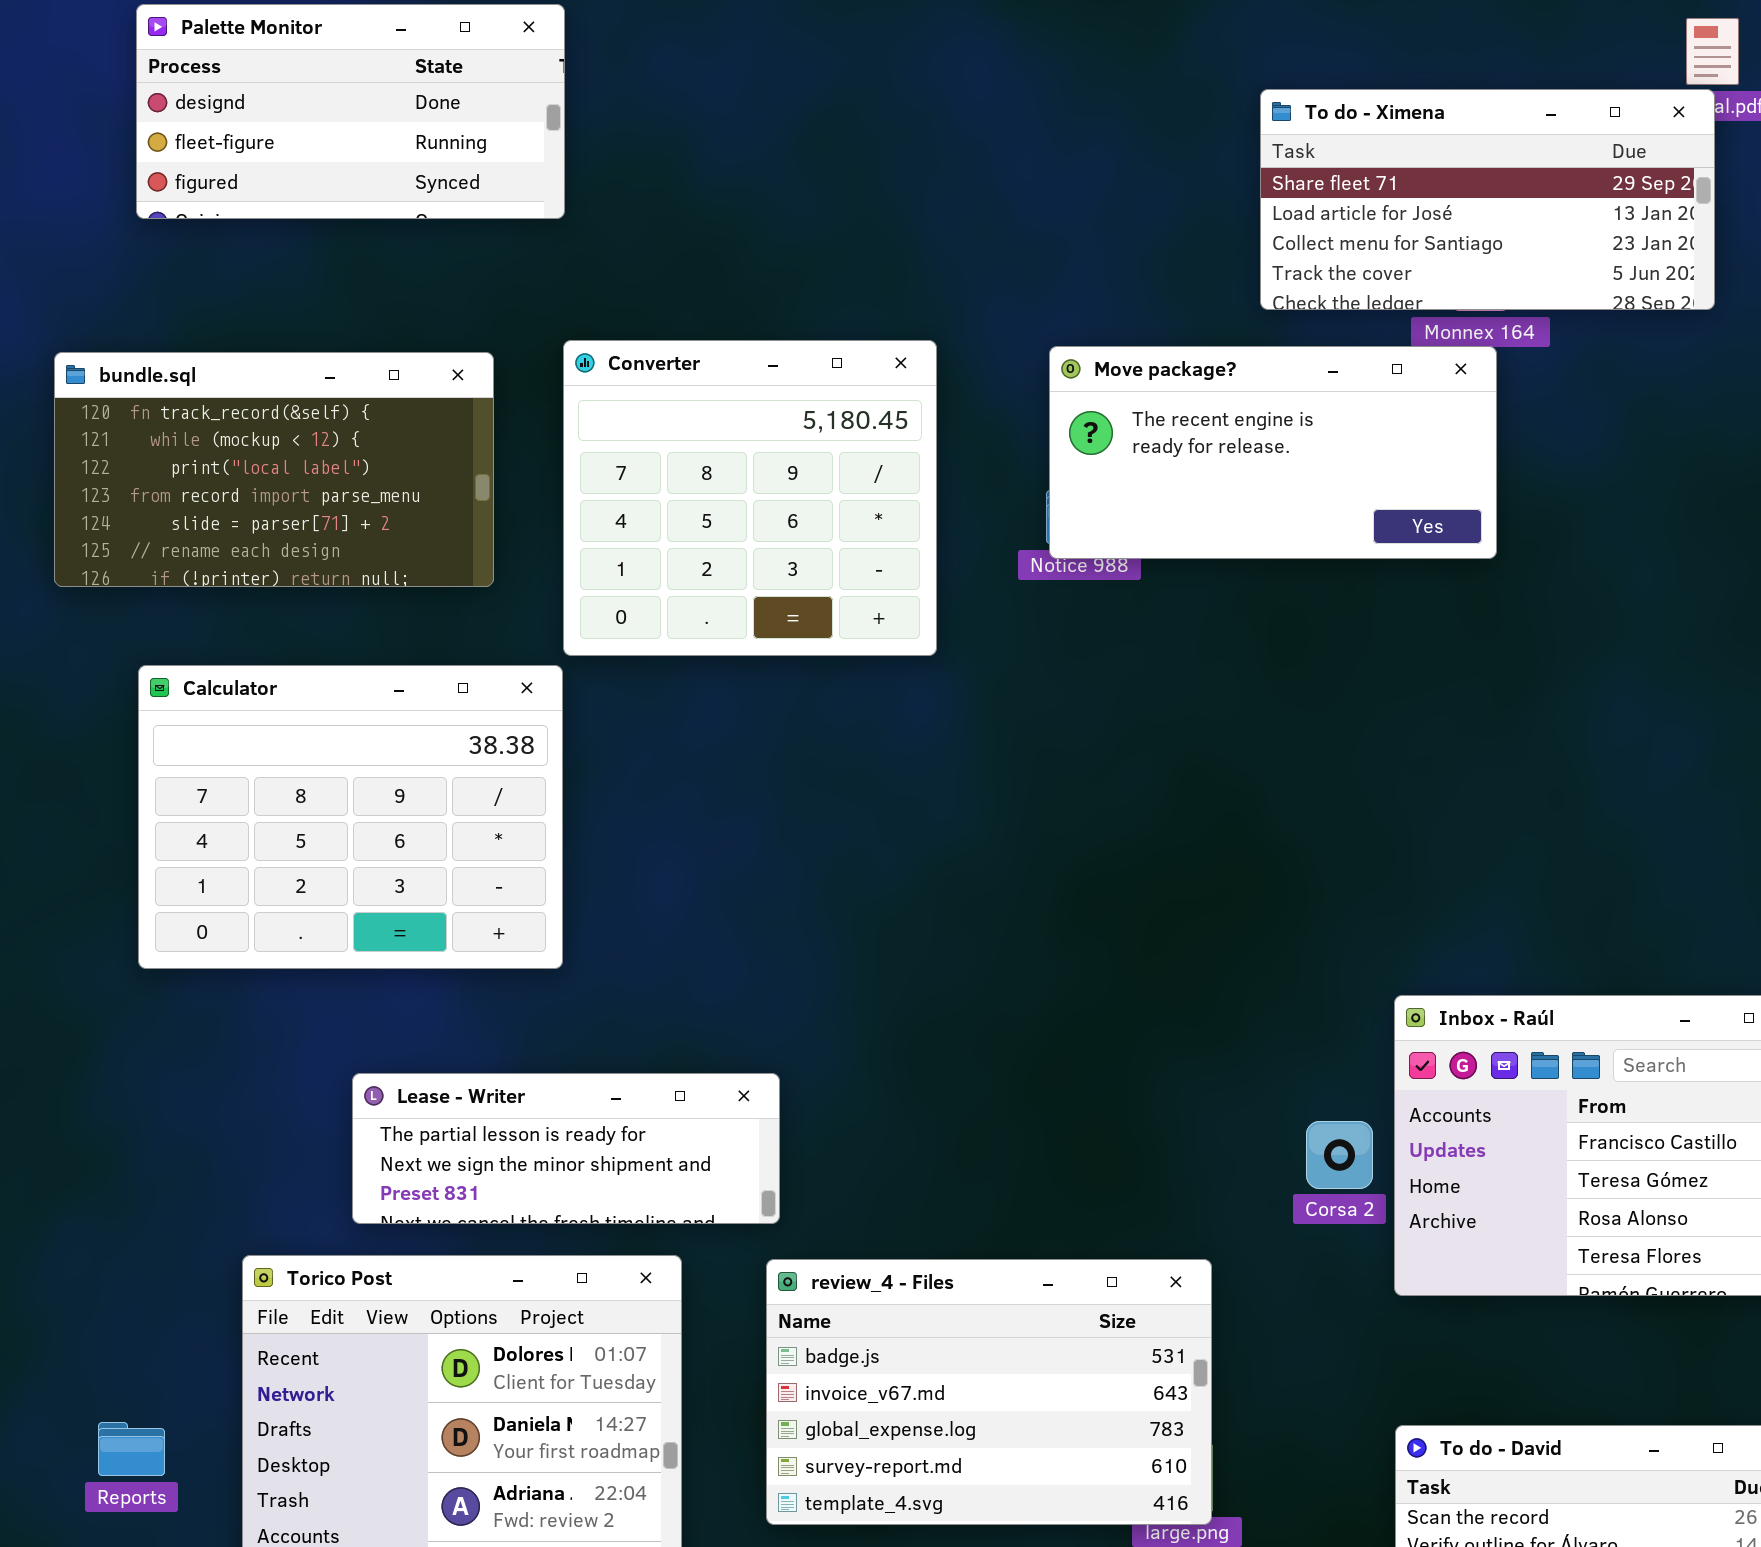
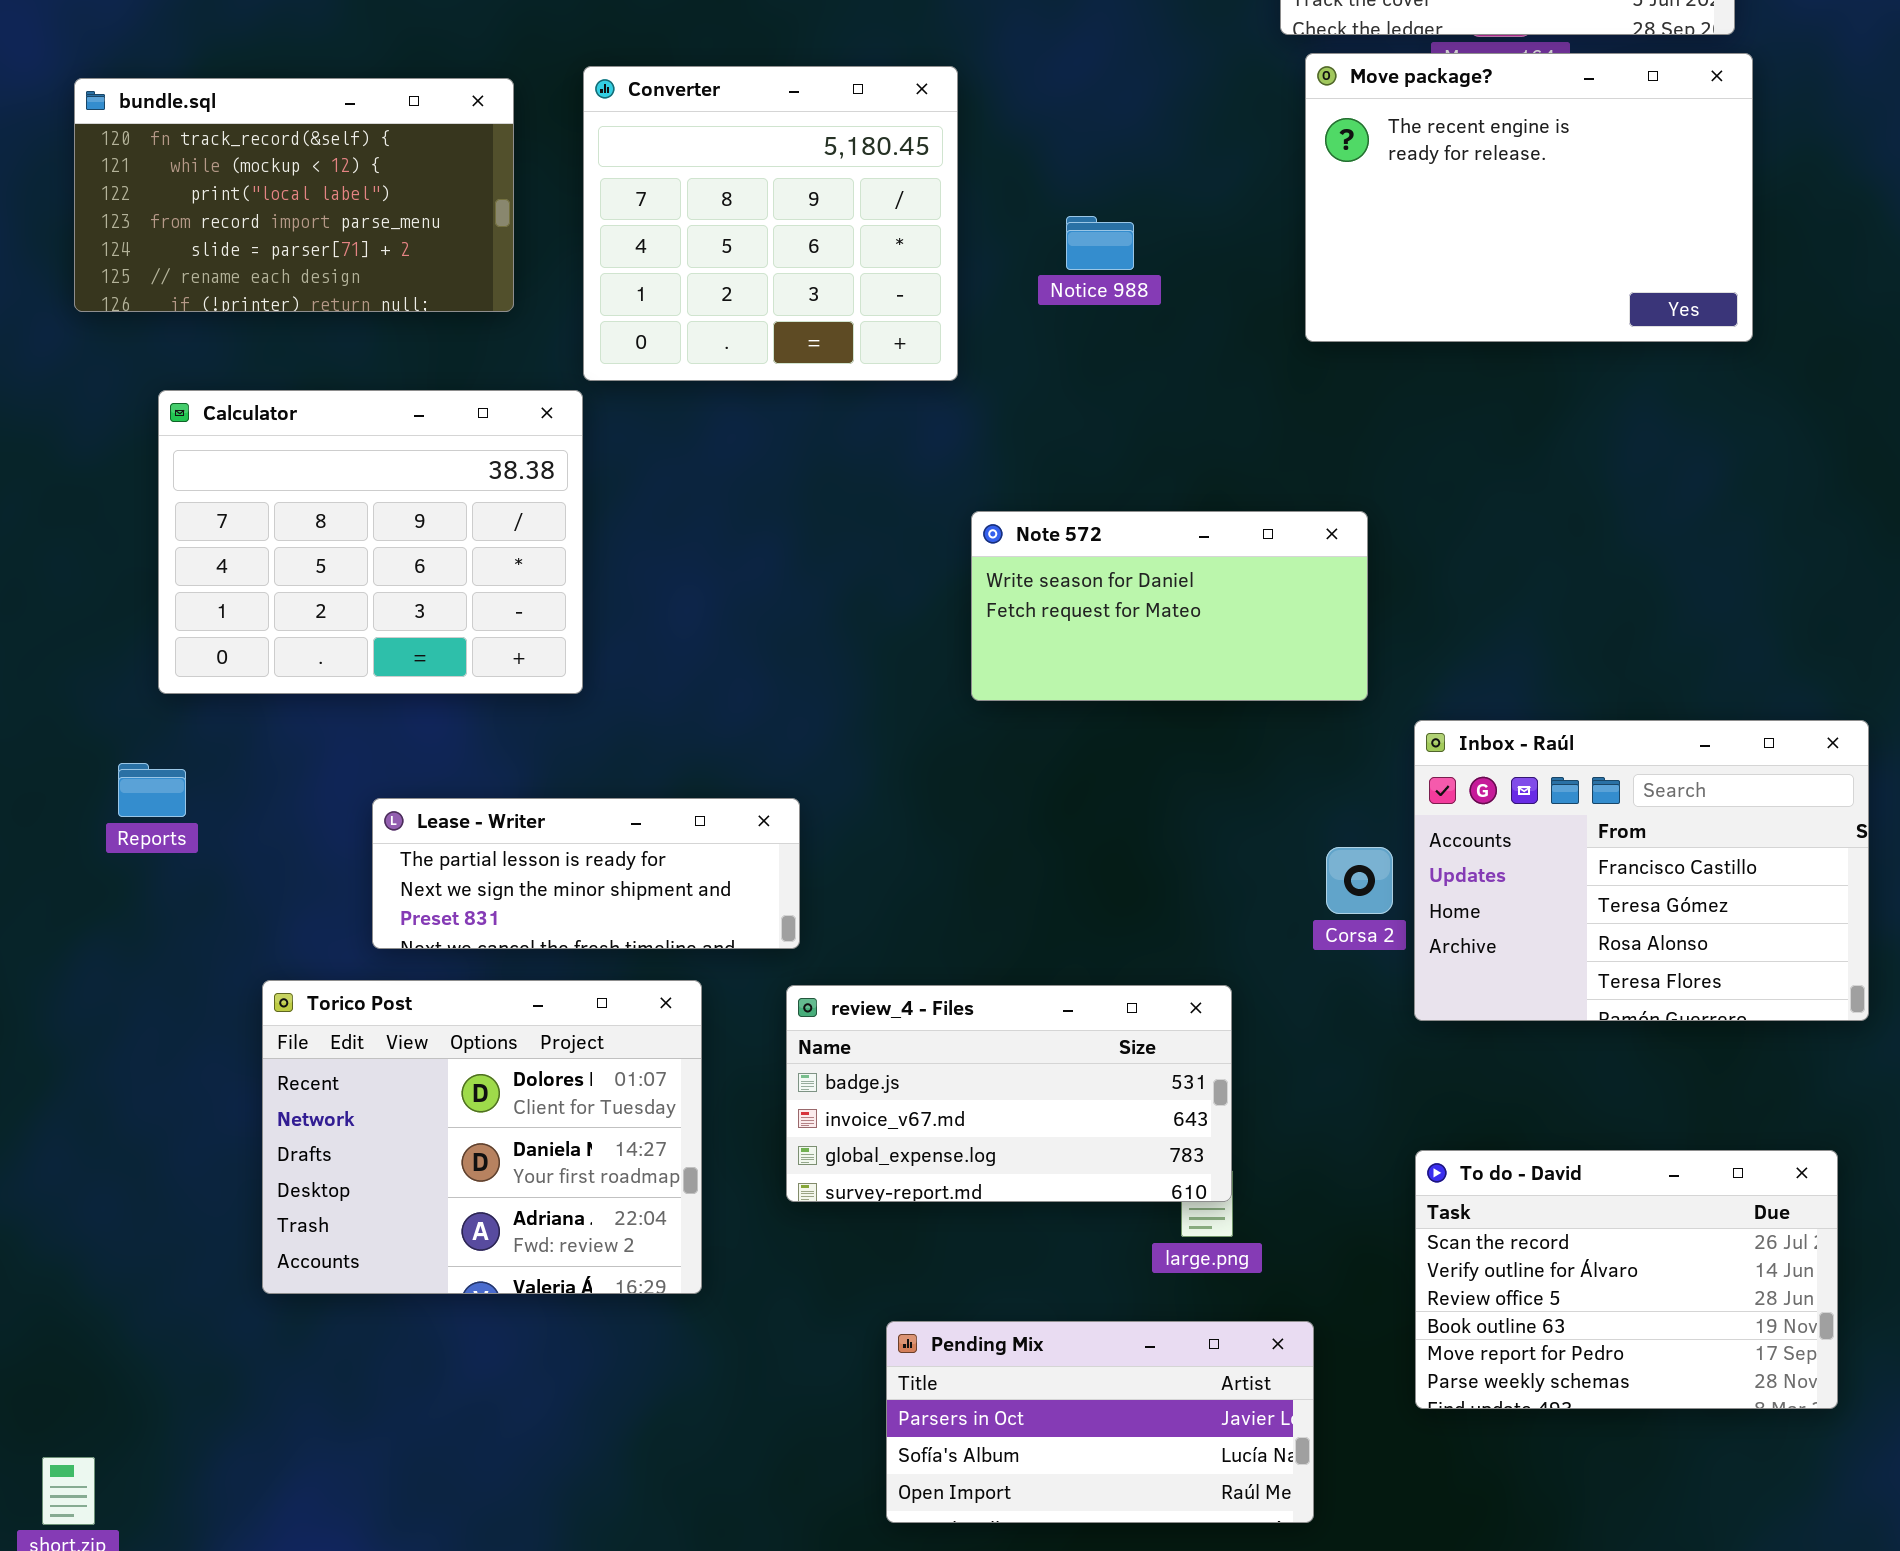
Move package?: [1049,346,1497,559] -> [1305,53,1753,342], moved, resized
Note 572: none -> [971,511,1368,701], opened
review_4 - Files: [766,1259,1212,1525] -> [786,985,1232,1202], resized
Reports: [98,1422,165,1476] -> [118,763,186,817], moved

